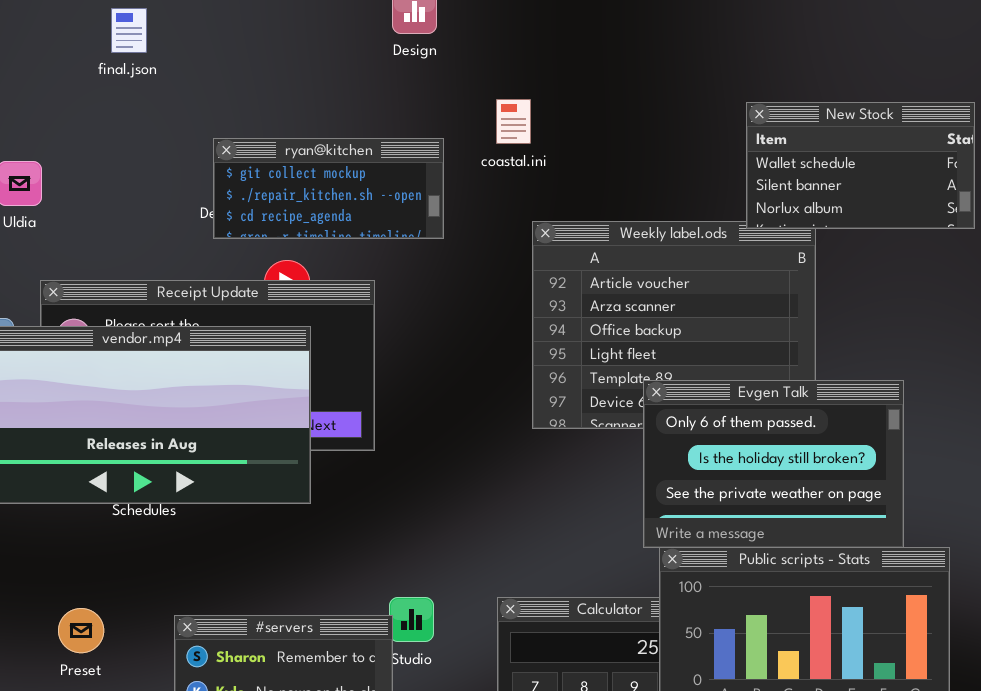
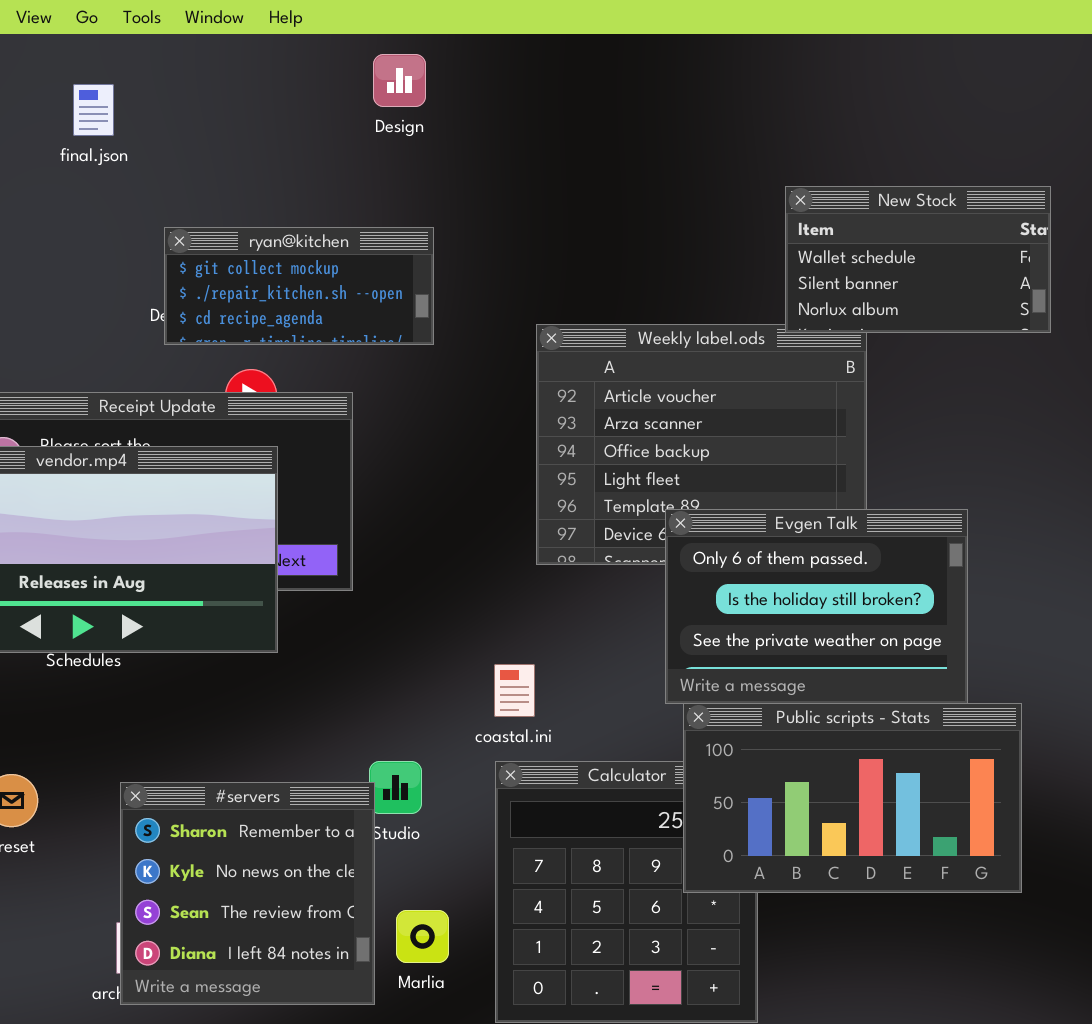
final.json: [111,8,147,53] -> [73,84,114,136], moved
coastal.ini: [496,99,531,144] -> [494,664,535,717], moved

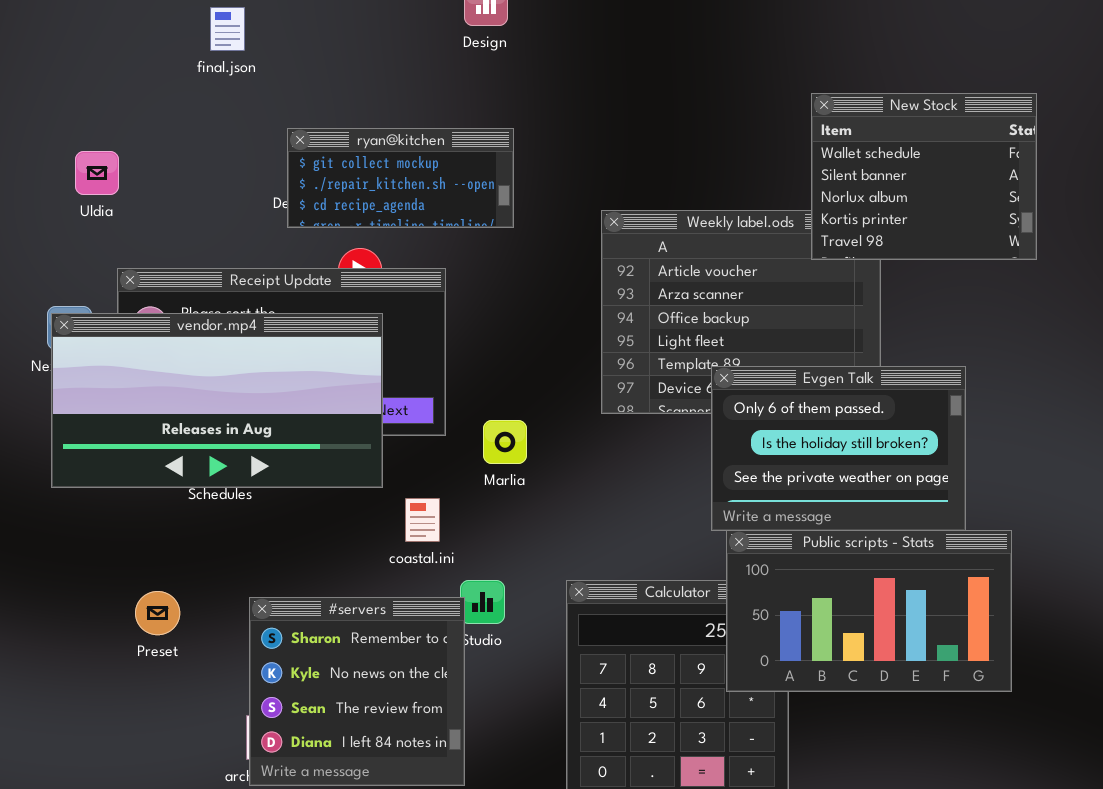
New Stock: [785,186,1051,333] -> [811,93,1037,260], resized
coastal.ini: [494,664,535,717] -> [405,498,440,542], moved
Marlia: [396,910,449,963] -> [483,420,527,464], moved

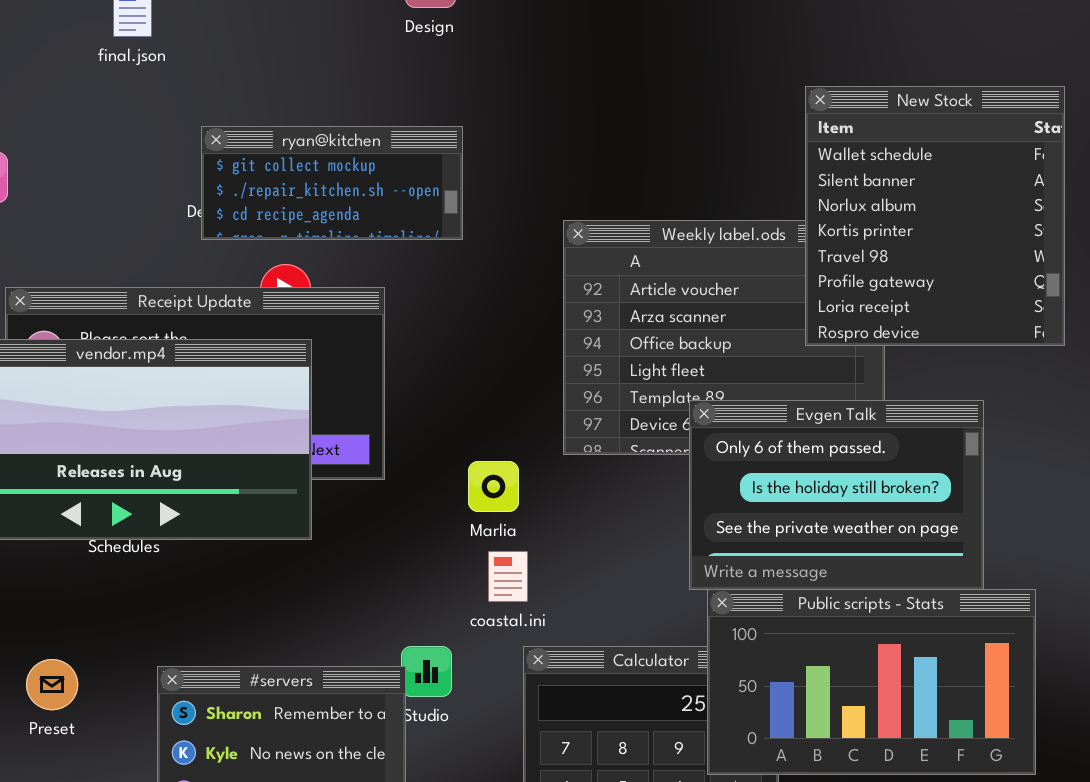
New Stock: [811,93,1037,260] -> [805,86,1065,346], resized
Marlia: [483,420,527,464] -> [468,461,519,512], moved
coastal.ini: [405,498,440,542] -> [488,551,528,602], moved

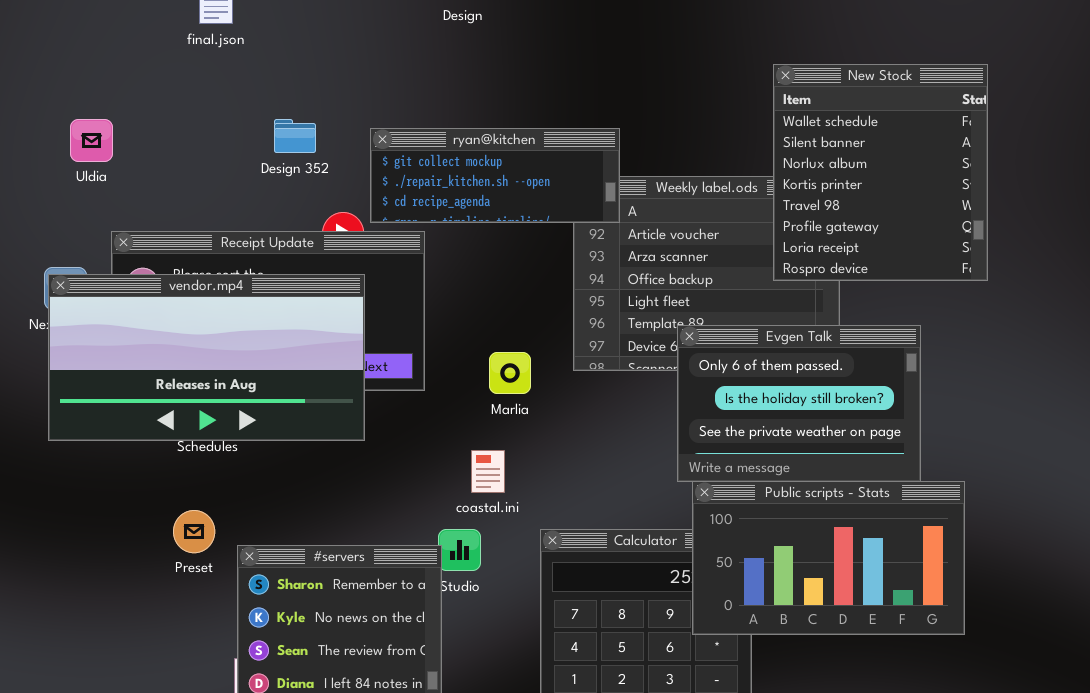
ryan@kitchen: [201,126,463,240] -> [370,128,620,223], moved, resized
Marlia: [468,461,519,512] -> [489,352,531,394], moved
coastal.ini: [488,551,528,602] -> [471,450,505,493], moved
Preset: [26,659,78,710] -> [173,510,215,553], moved

